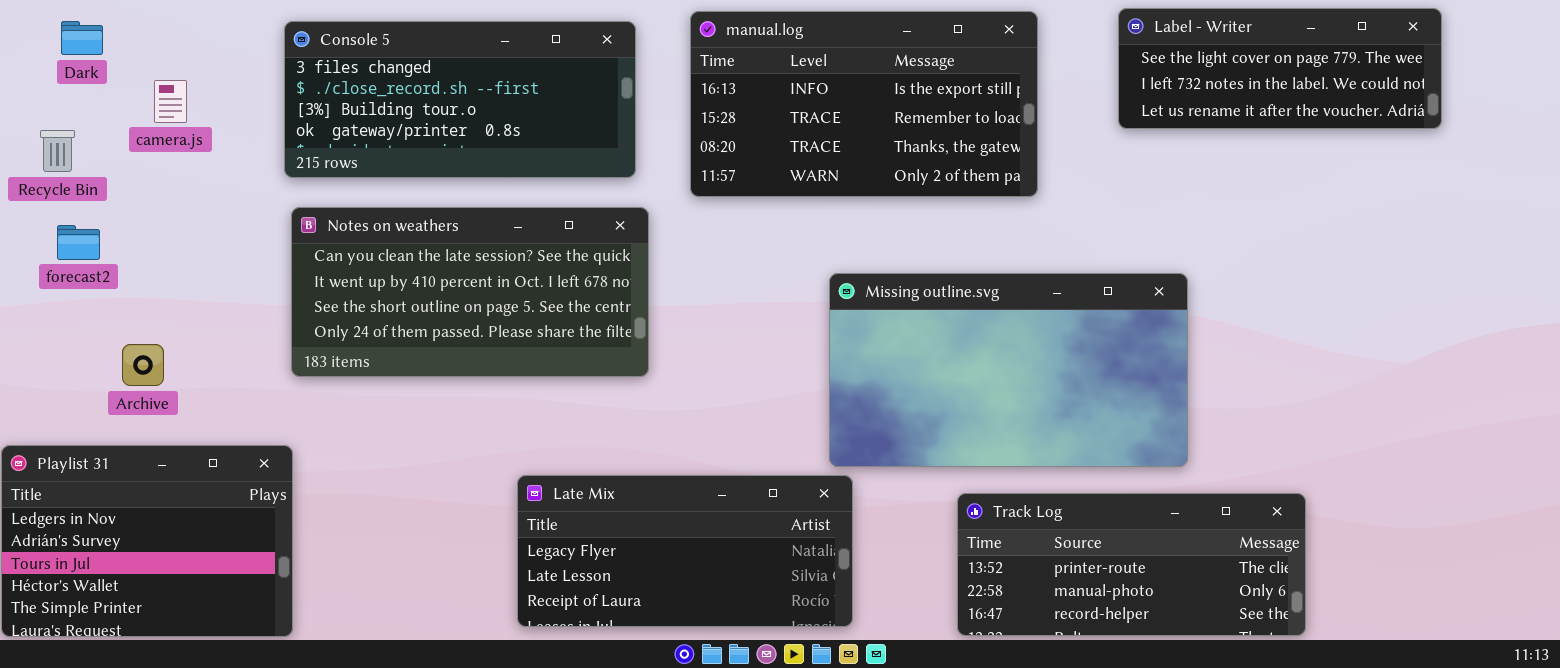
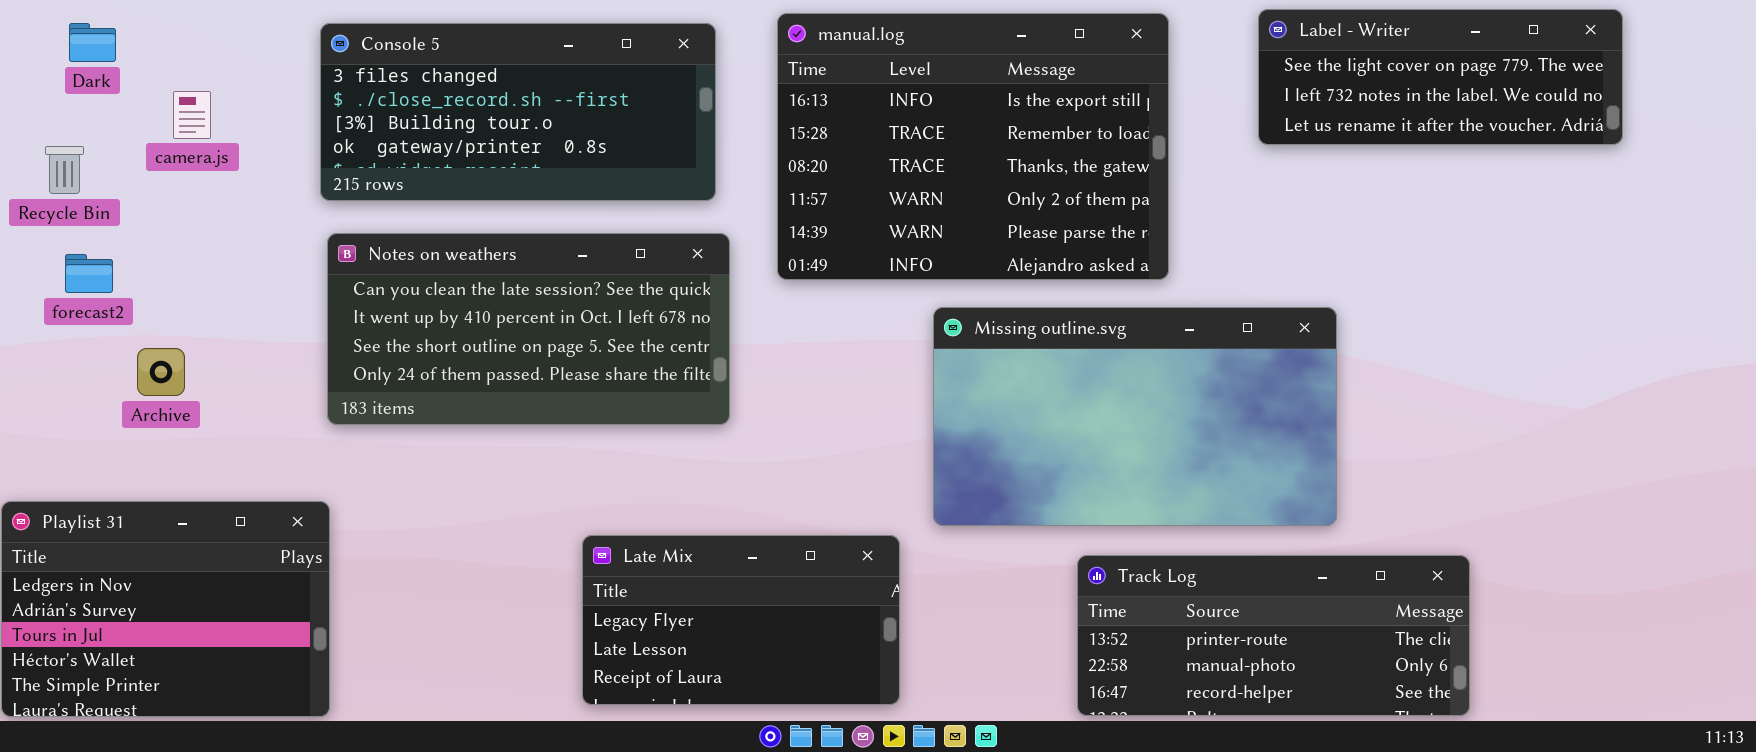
manual.log: [690,11,1038,197] -> [777,13,1169,280], resized
Archive: [122,344,164,386] -> [137,348,185,396], moved
Late Mix: [517,475,853,627] -> [582,535,900,705], resized

